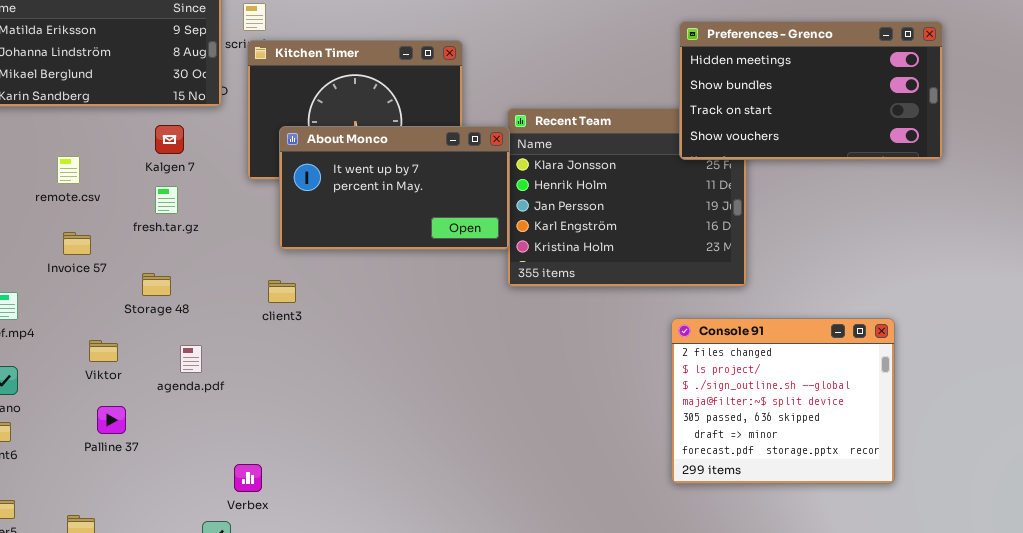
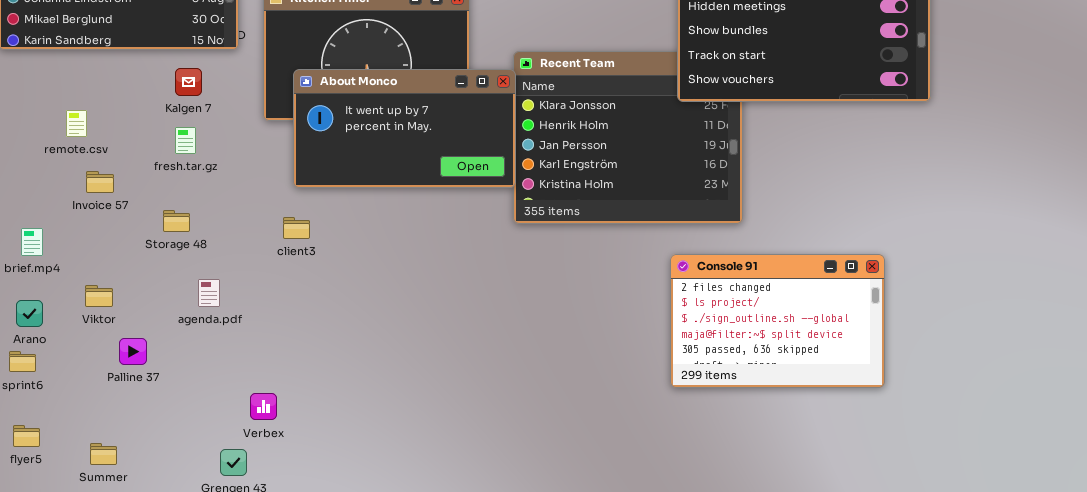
remote.csv: [57,156,80,184] -> [66,110,87,137], moved
Console 91: [671,318,895,484] -> [670,254,885,388], resized
Viktor: [89,340,118,362] -> [85,285,113,307], moved

